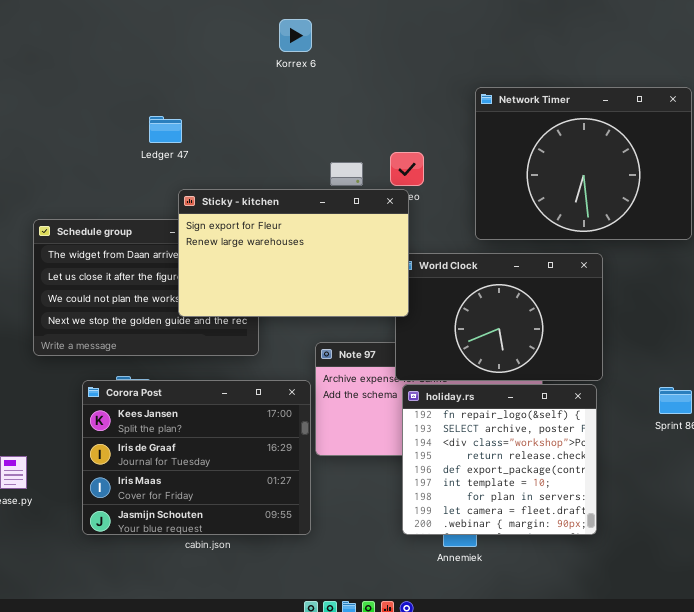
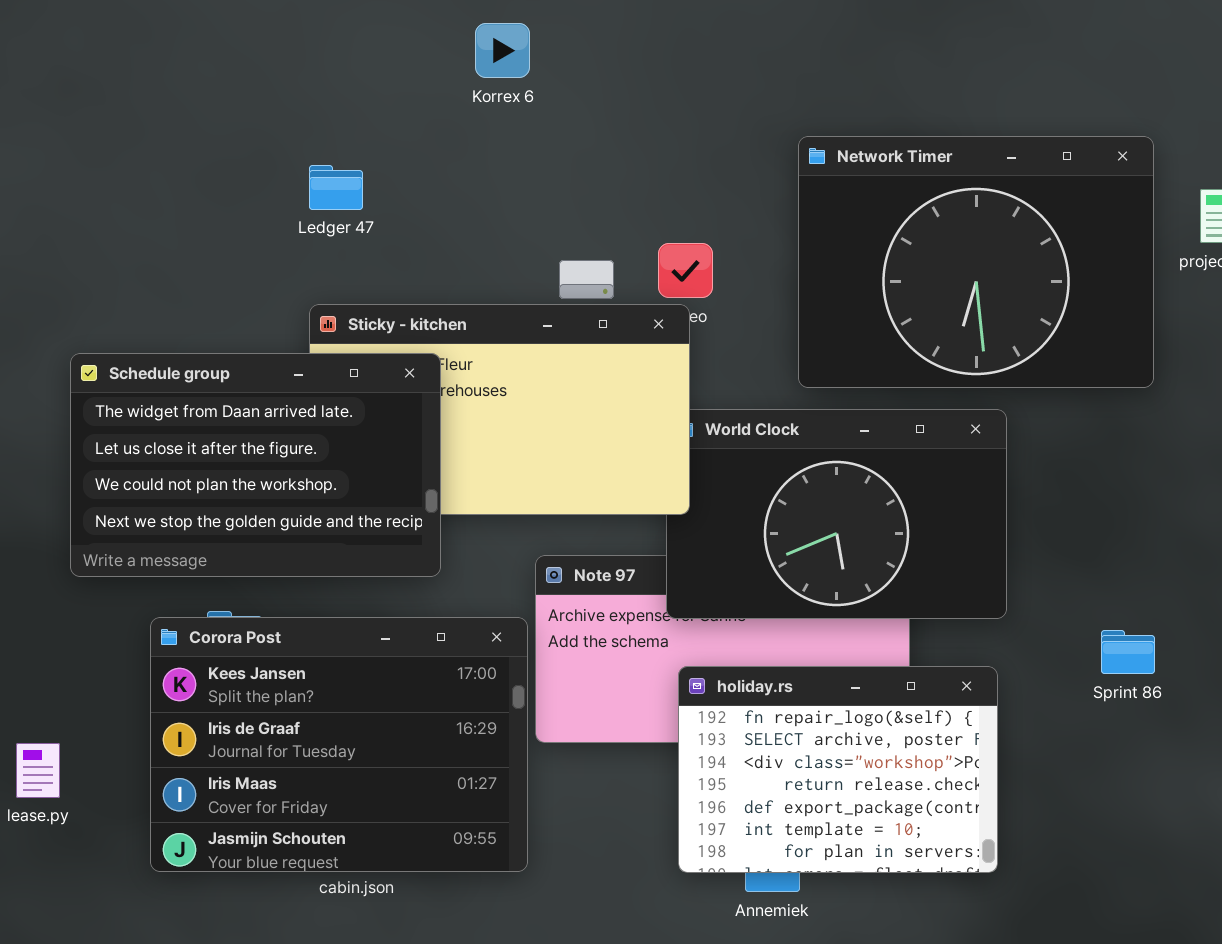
Ledger 47: [149,116,182,143] -> [309,165,363,210], moved
Schedule group: [33,219,259,356] -> [70,353,441,577], raised
holiday.rs: [402,384,597,535] -> [678,666,998,873], resized

